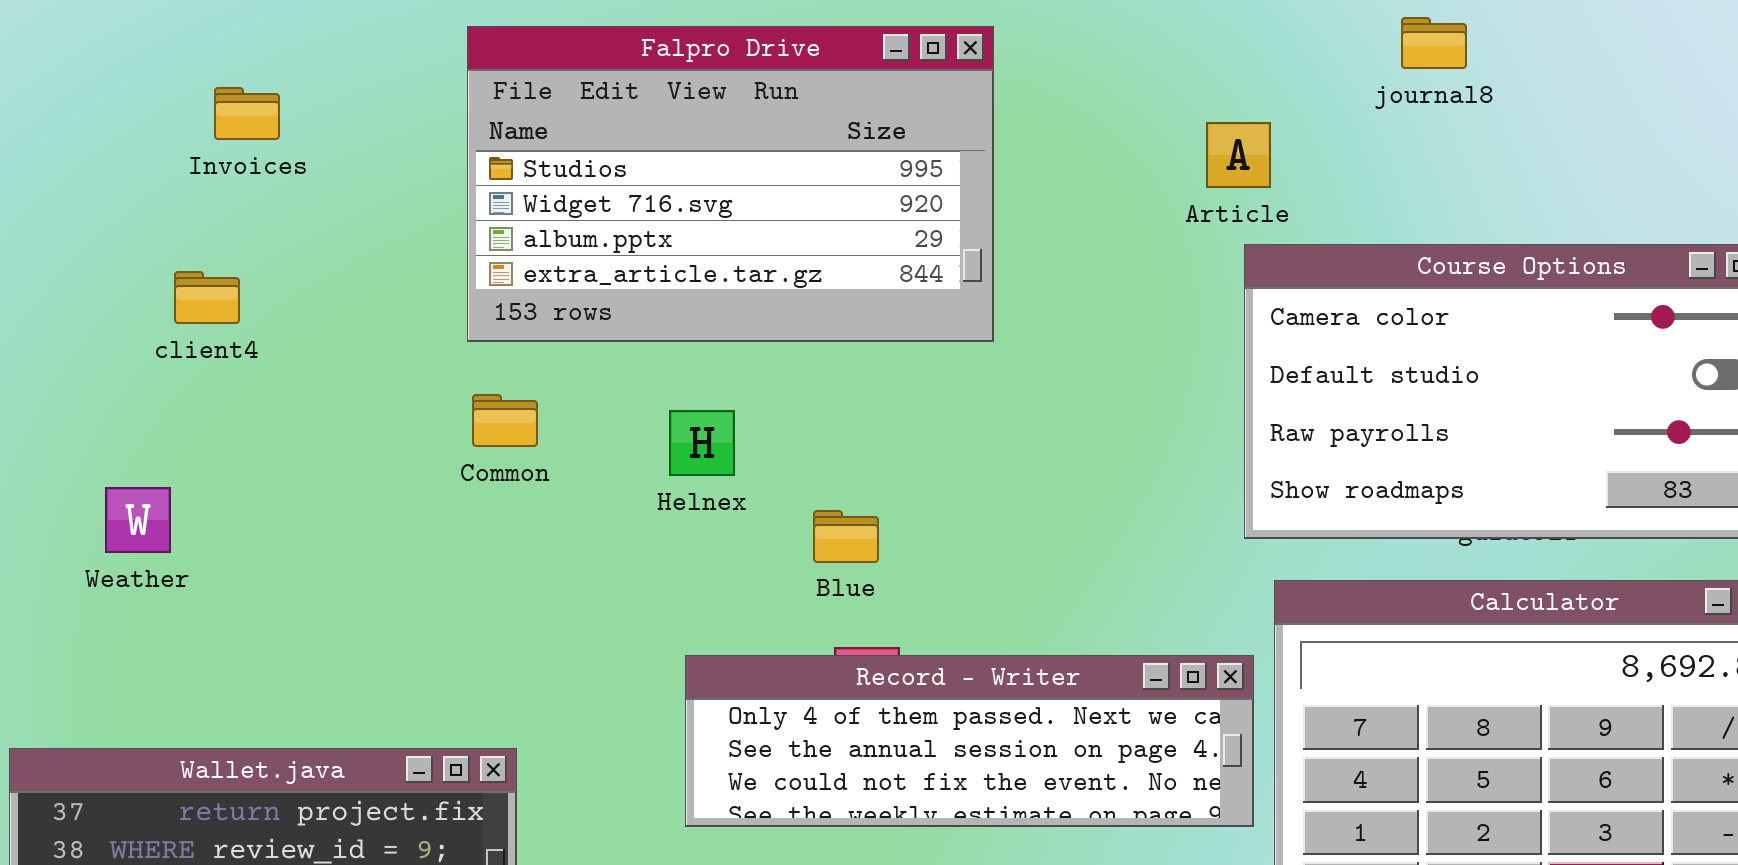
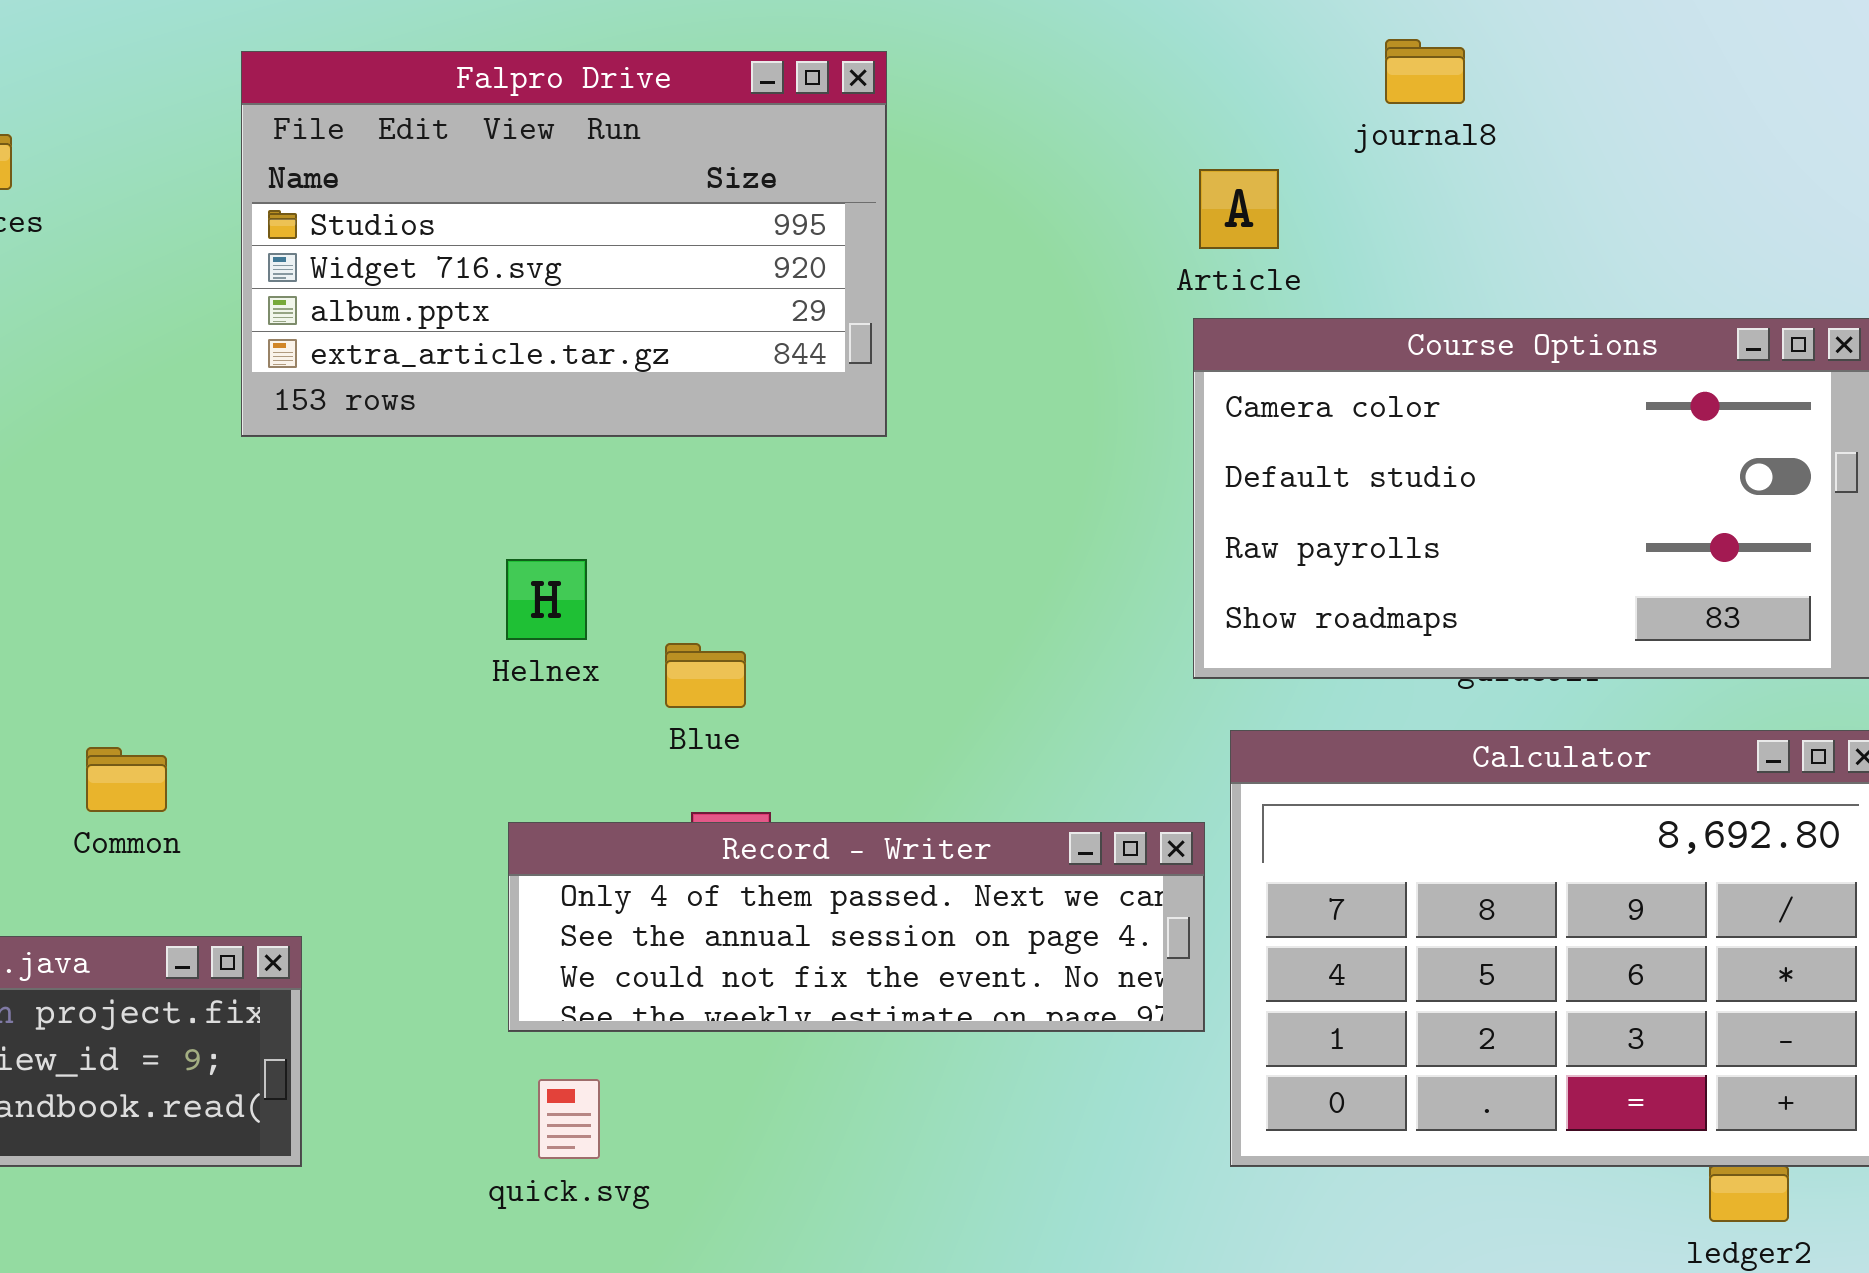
Article: [1206,122,1271,188] -> [1199,169,1279,249], moved
Common: [472,394,538,447] -> [86,747,167,812], moved
Helnex: [669,410,735,476] -> [506,559,587,640], moved

